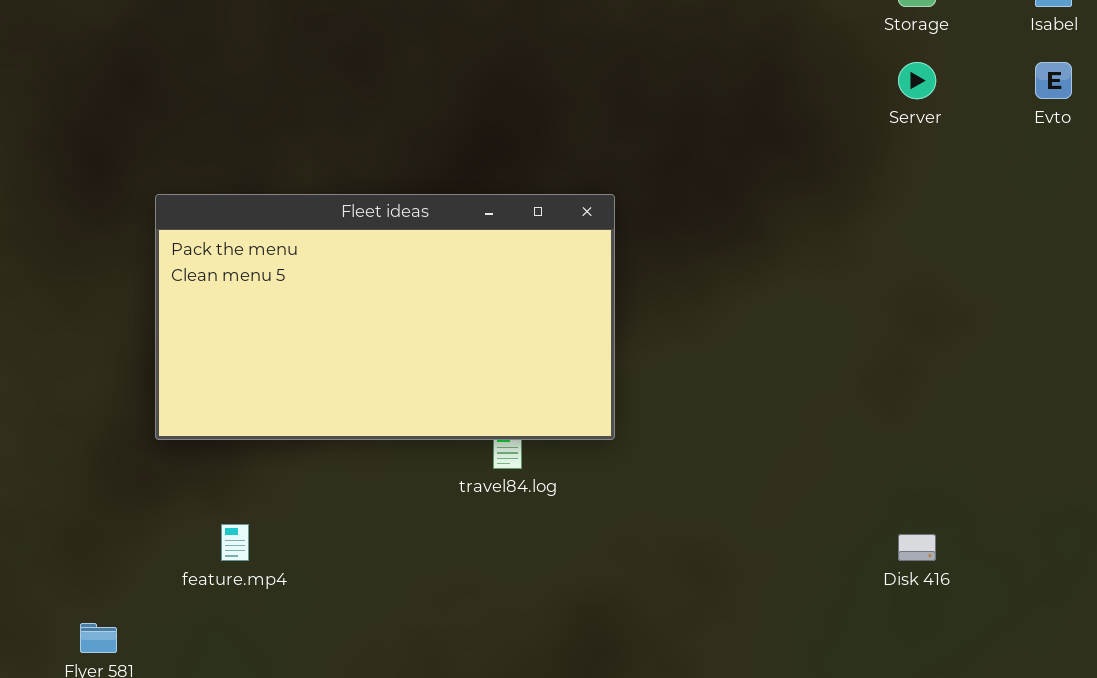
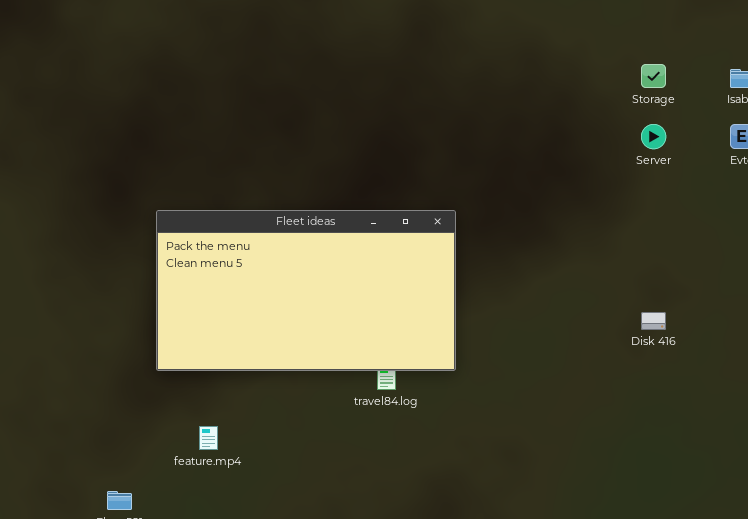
Disk 416: [898,534,936,561] -> [641,312,666,330], moved

